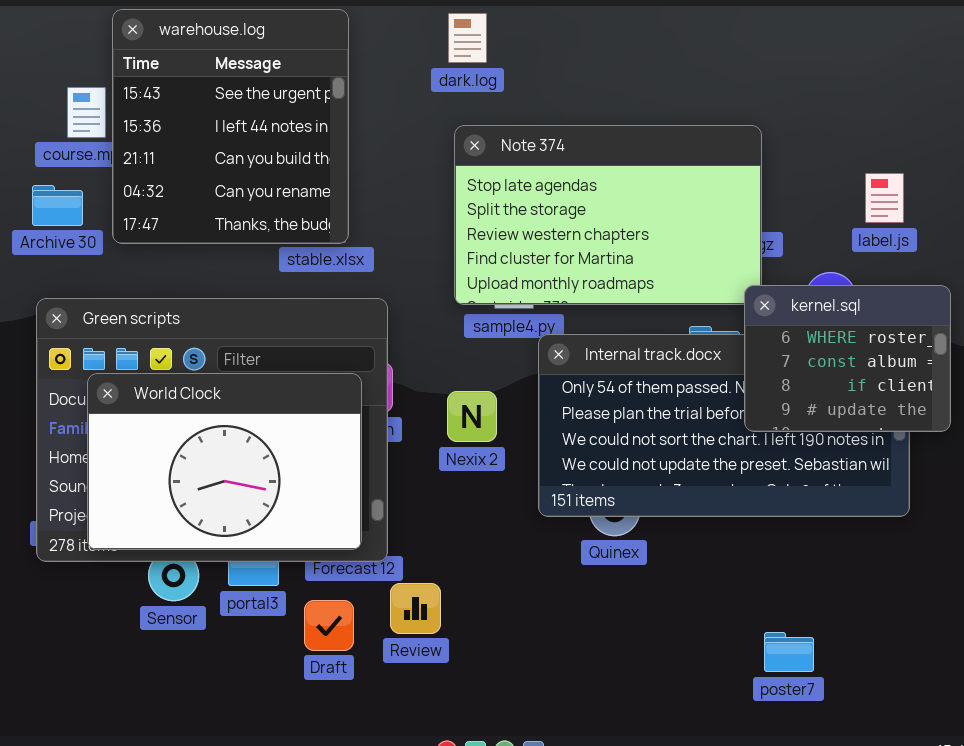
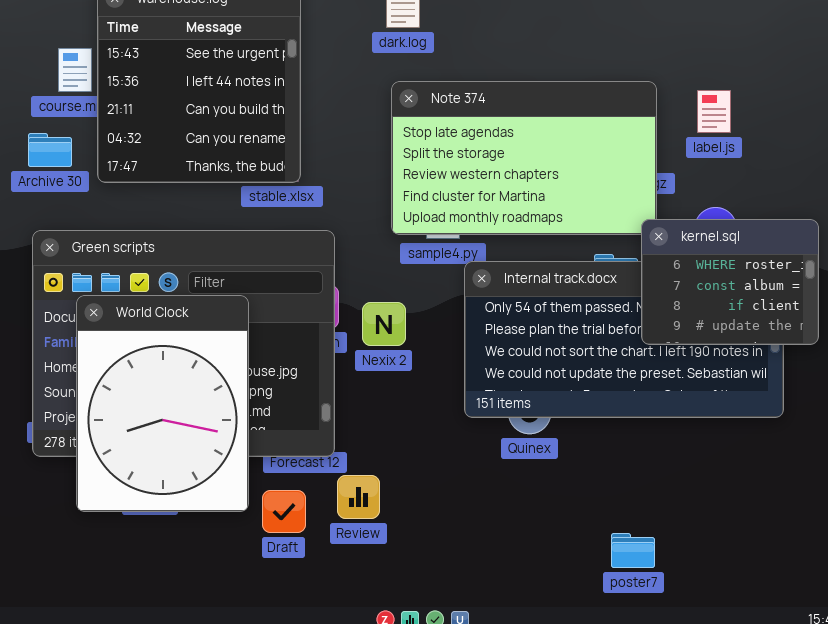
label.js: [865,173,904,223] -> [697,90,731,133], moved
World Clock: [87,373,362,550] -> [76,295,249,512], resized
Nexix 2: [447,391,497,442] -> [362,302,406,346], moved
poster7: [764,632,814,672] -> [611,533,655,568], moved

